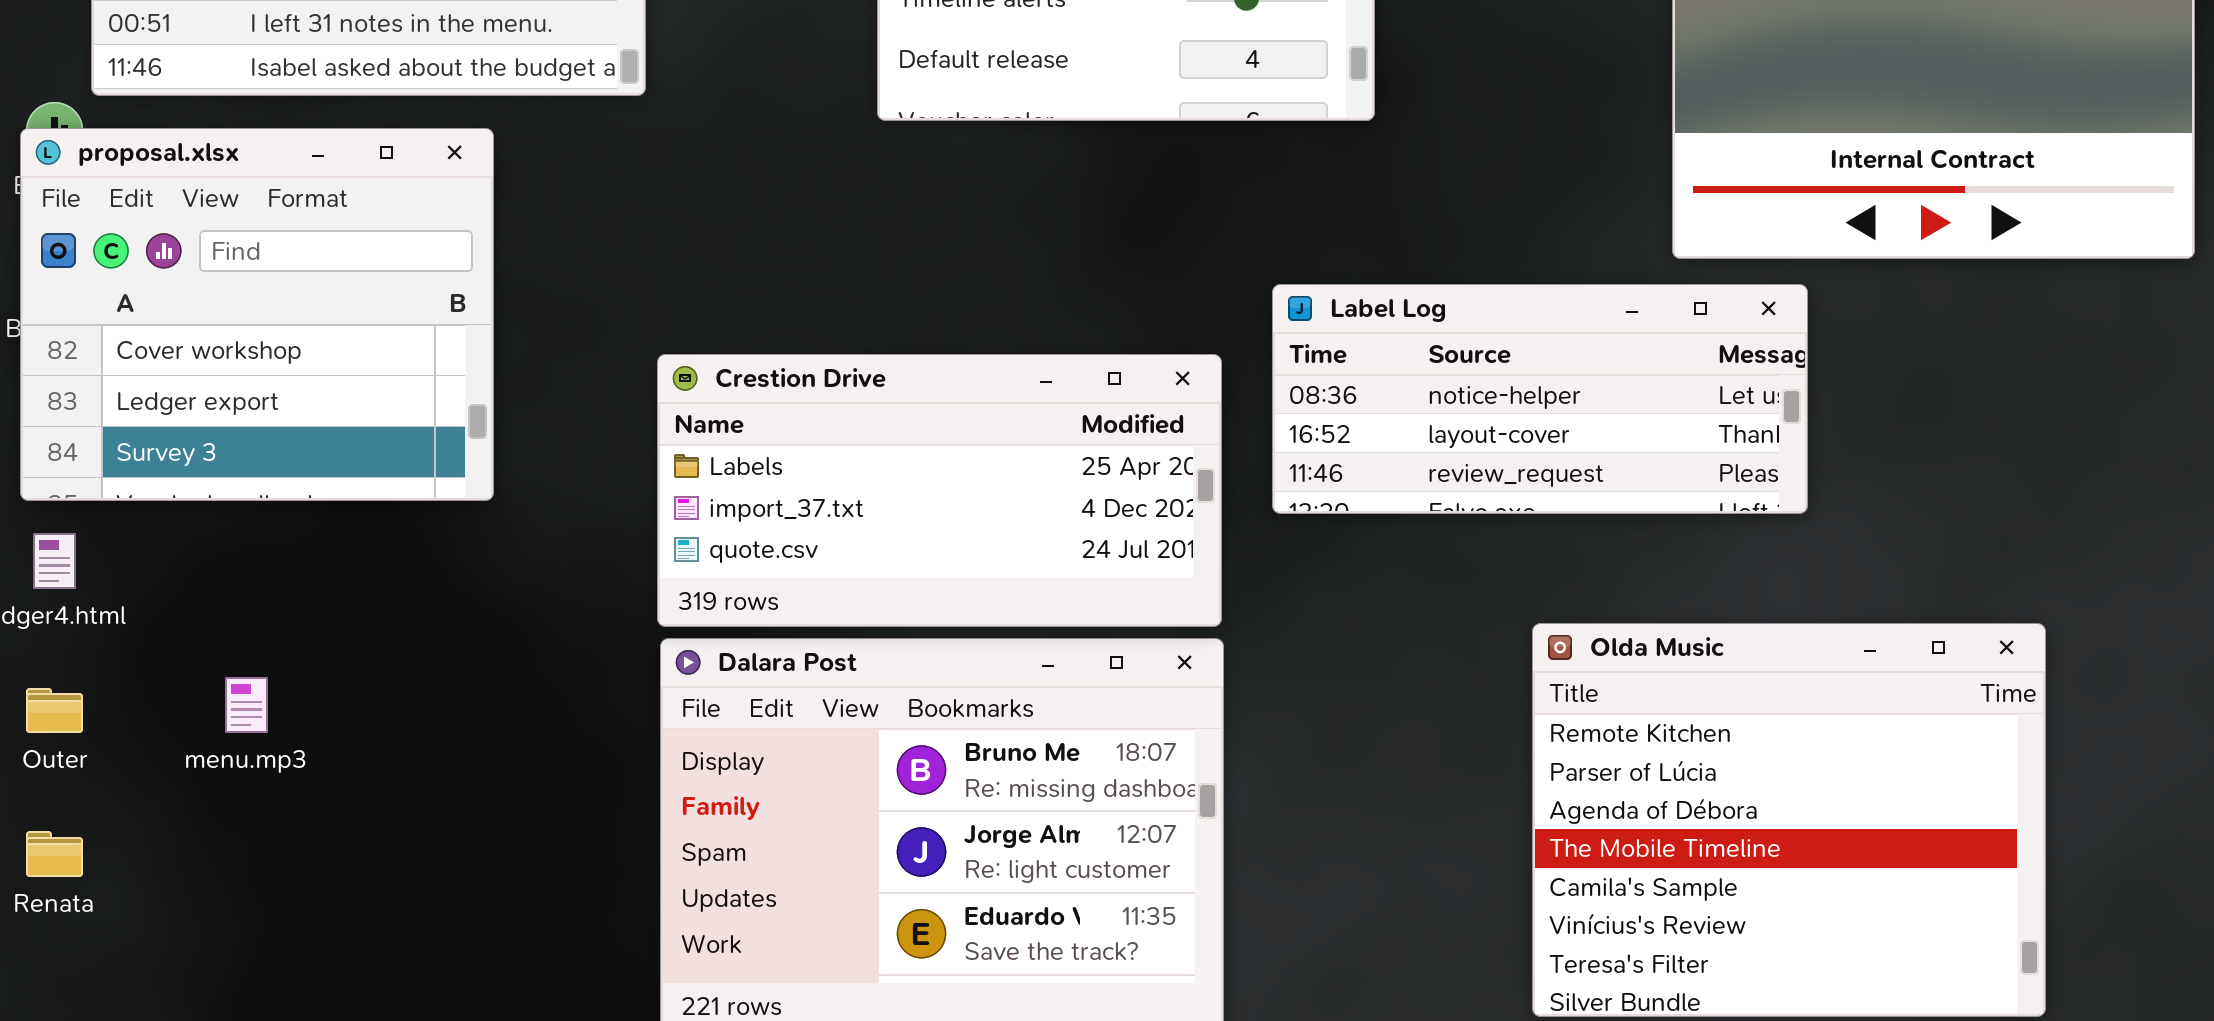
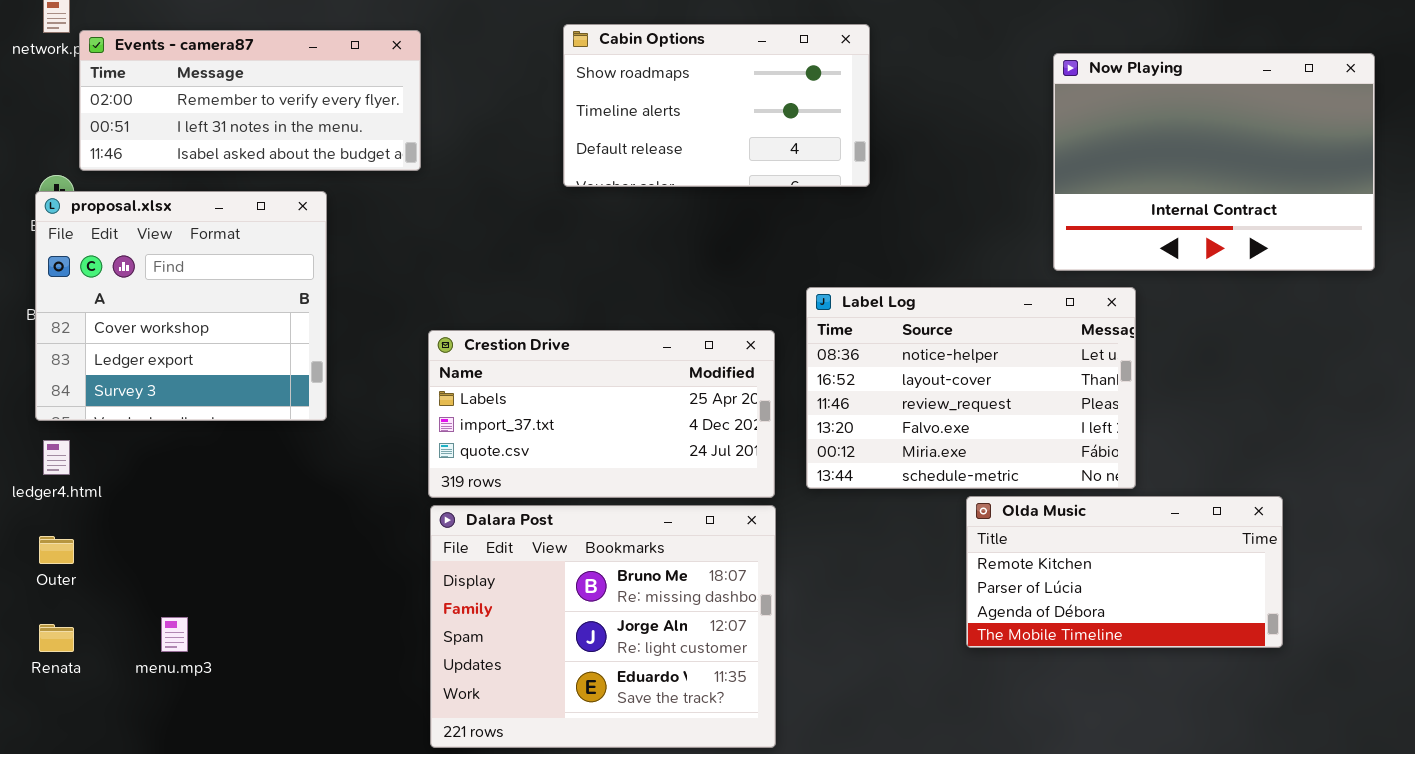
Label Log: [1272,284,1808,514] -> [806,287,1136,489], resized
Olda Music: [1532,623,2046,1017] -> [966,496,1283,648], resized
menu.mp3: [225,677,268,733] -> [161,617,188,652], moved

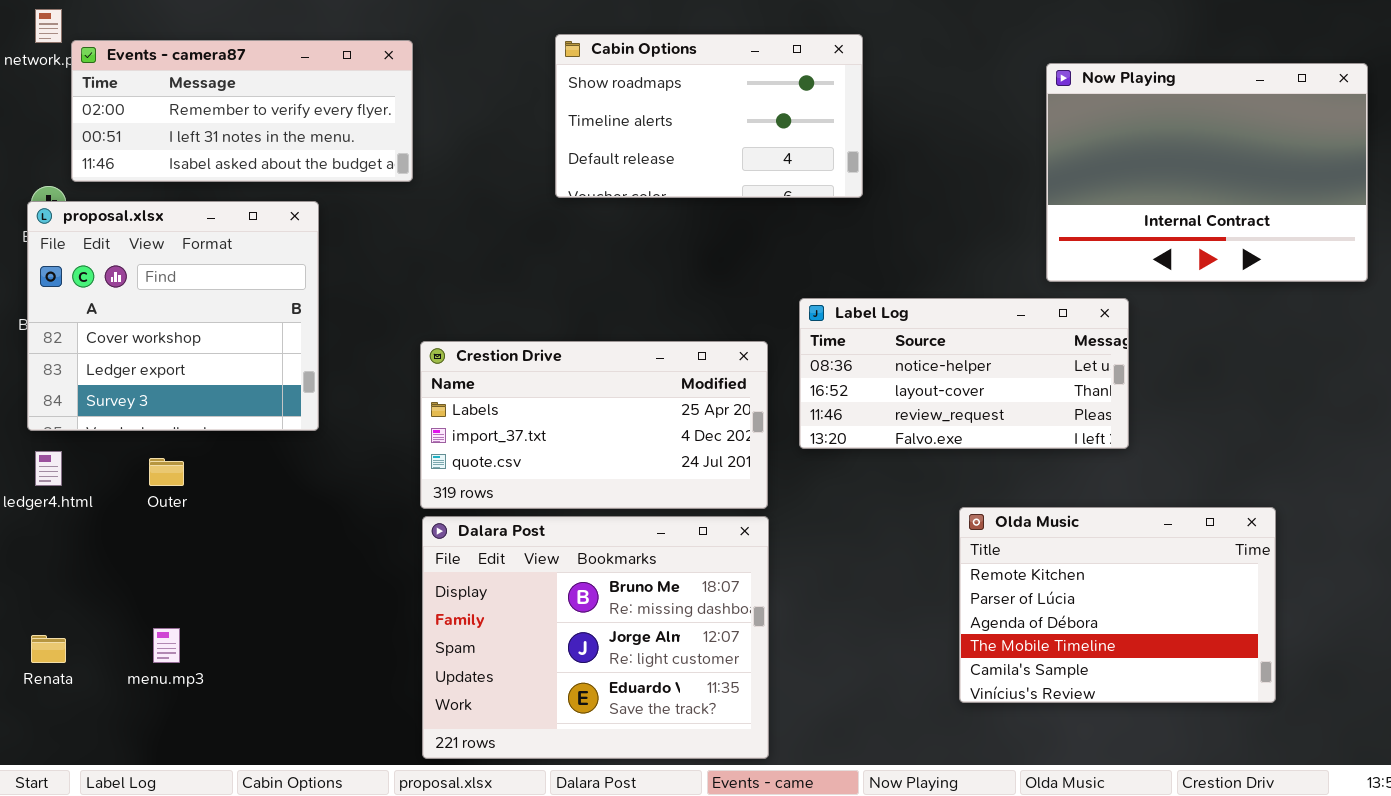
Label Log: [806,287,1136,489] -> [799,298,1129,449], resized
Olda Music: [966,496,1283,648] -> [959,507,1276,703], resized
Outer: [39,536,74,564] -> [149,458,184,486], moved

